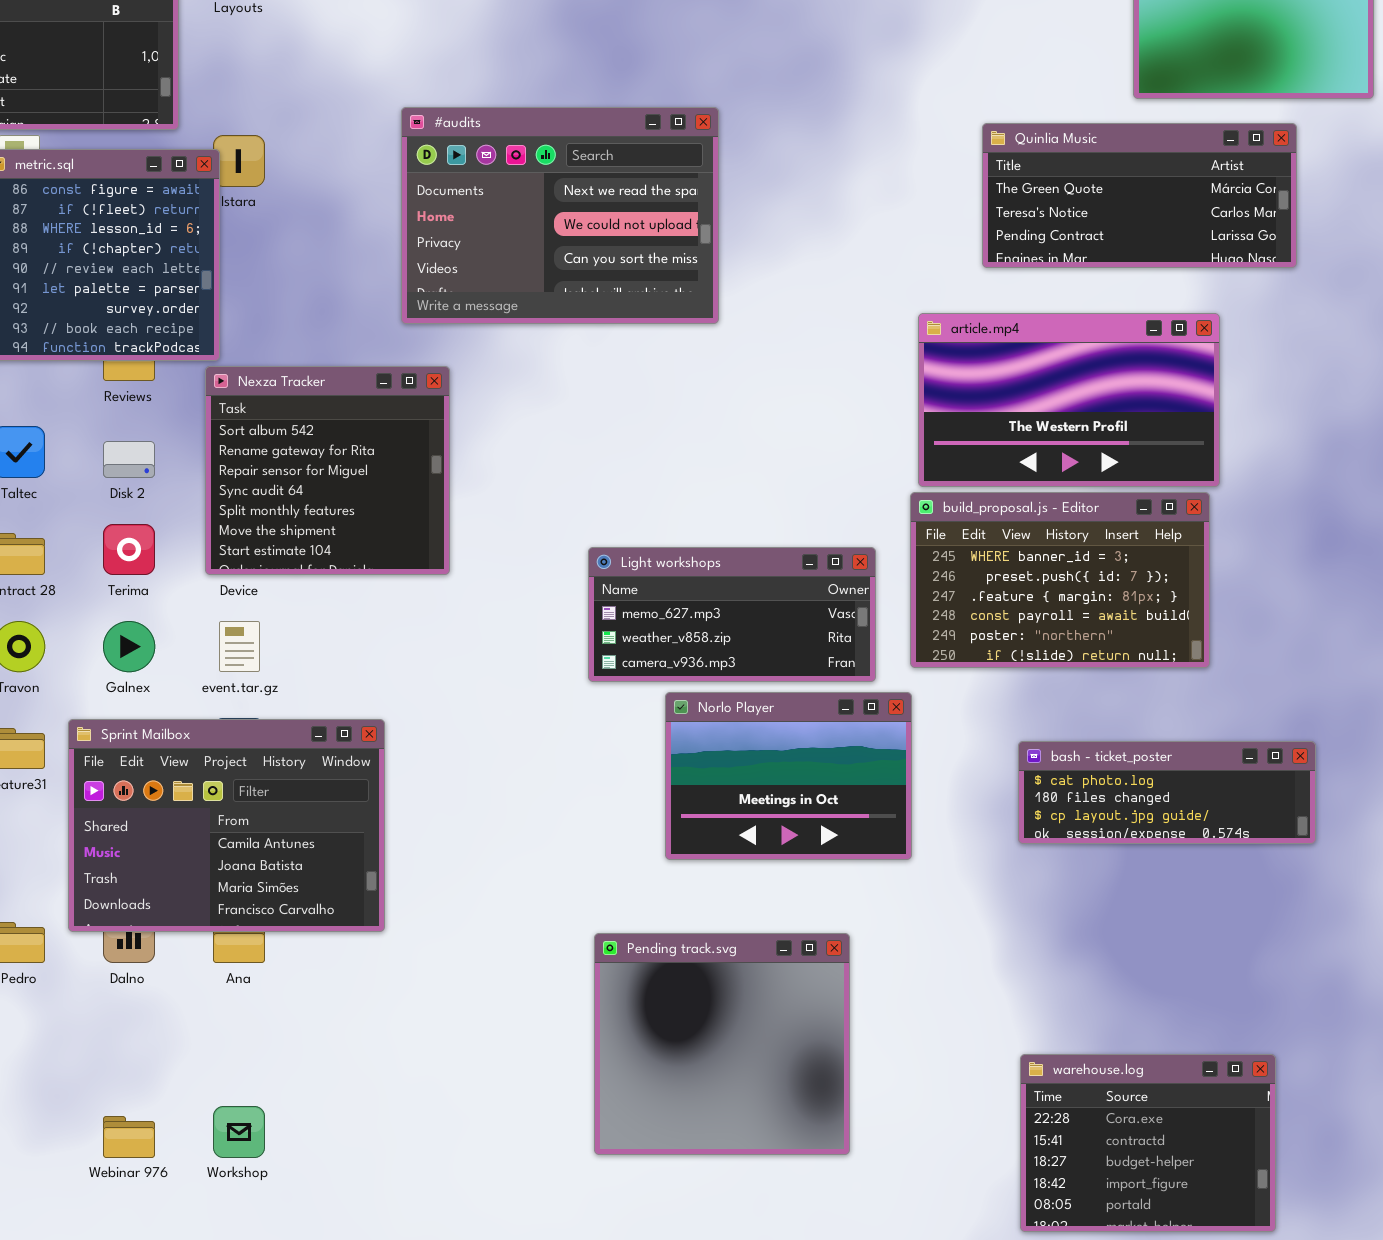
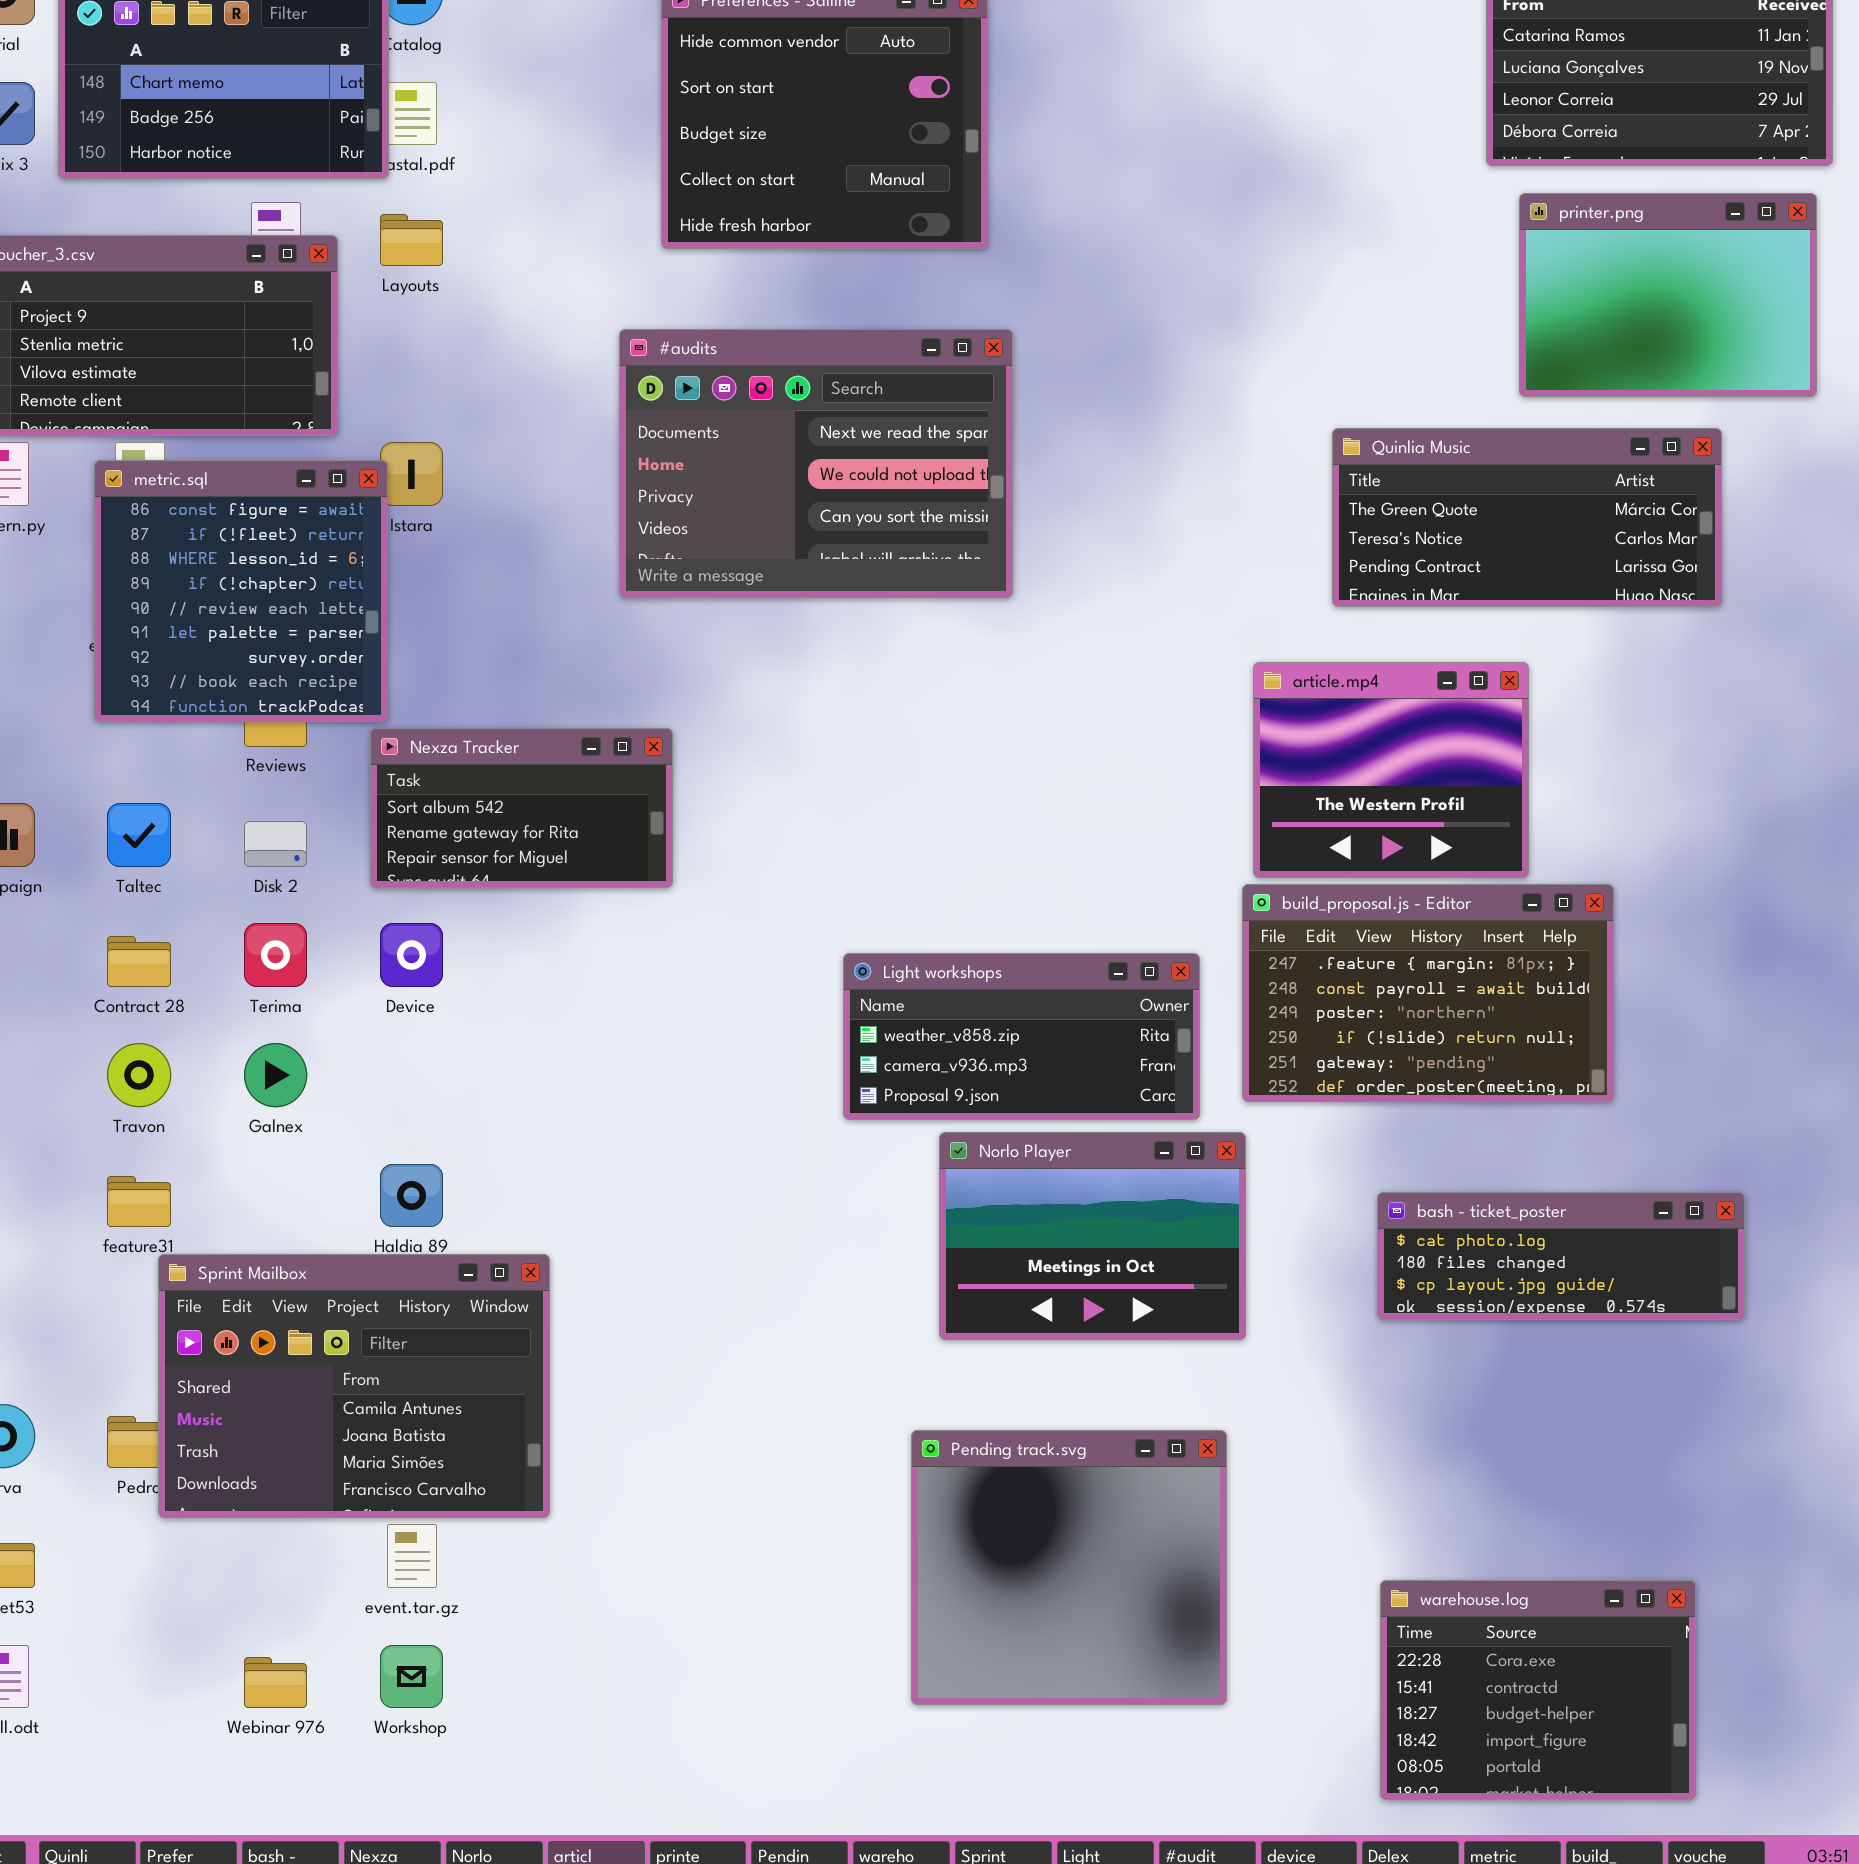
#audits: [401,107,719,324] -> [619,329,1013,598], moved
article.mp4: [918,313,1220,487] -> [1253,662,1529,878], resized
Nexza Tracker: [205,366,450,575] -> [370,728,673,888], resized
build_proposal.js - Editor: [910,492,1210,668] -> [1242,884,1614,1102], scrolled down 2 rows
Light workshops: [588,547,876,682] -> [843,953,1200,1120], scrolled down 1 row
event.tar.gz: [219,621,260,672] -> [387,1524,437,1588], moved
Sprint Mailbox: [68,719,385,932] -> [158,1254,550,1518], moved
Pending track.svg: [594,933,850,1155] -> [911,1430,1227,1705], moved

